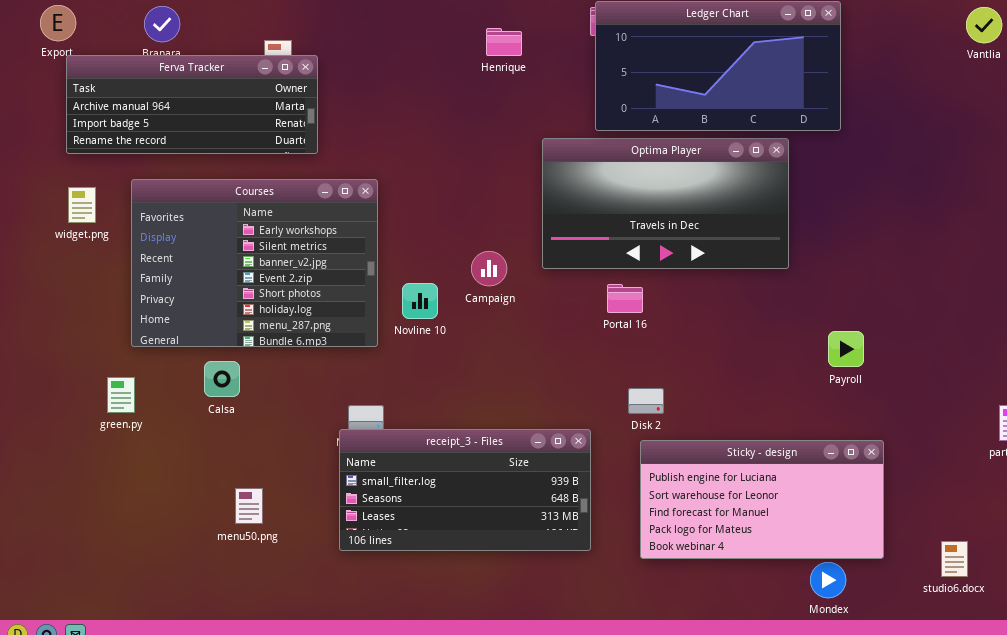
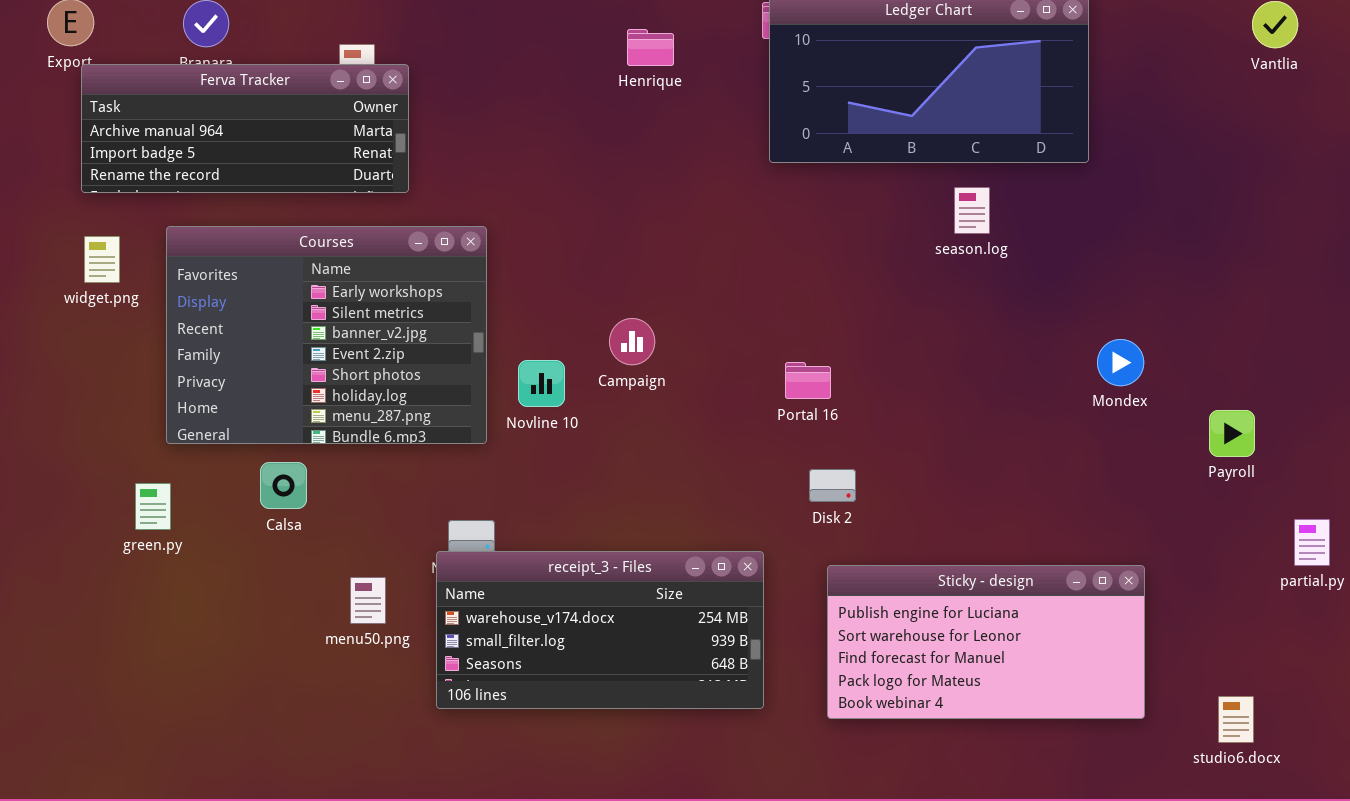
Optima Player: [542,138,789,269] -> none, closed
Payroll: [828,331,864,367] -> [1209,410,1255,457], moved
Disk 2: [628,388,664,414] -> [809,469,856,502], moved
receipt_3 - Files: [339,429,591,551] -> [436,551,764,709], scrolled up 1 row
menu50.png: [235,488,263,524] -> [350,577,386,624], moved
Mondex: [810,562,846,598] -> [1097,339,1144,386], moved

